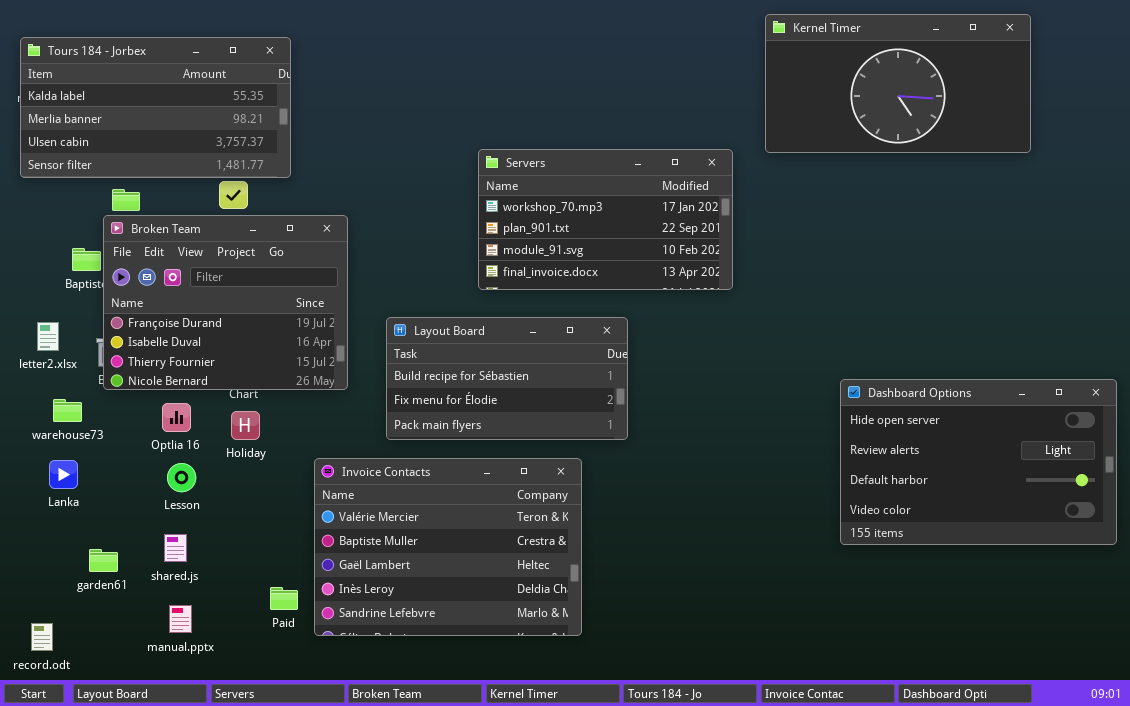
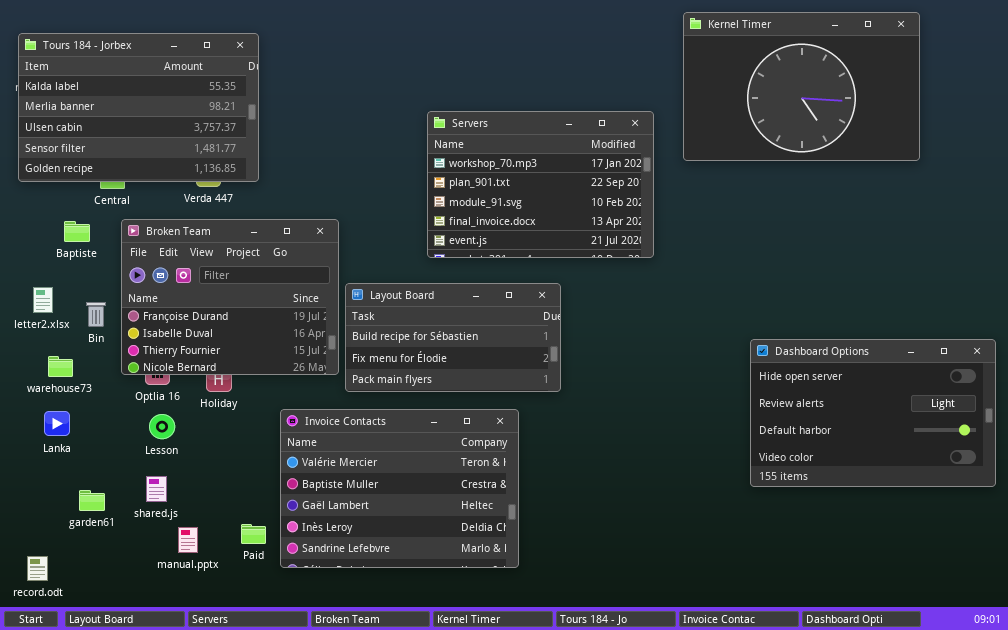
Kernel Timer: [765,14,1031,153] -> [683,12,920,161], resized
Tours 184 - Jorbex: [20,37,291,178] -> [18,33,259,182], resized
Servers: [478,149,733,290] -> [427,111,654,258], resized
Broken Team: [103,215,348,390] -> [121,219,339,375], moved
manual.pptx: [169,605,192,633] -> [178,527,198,553], moved

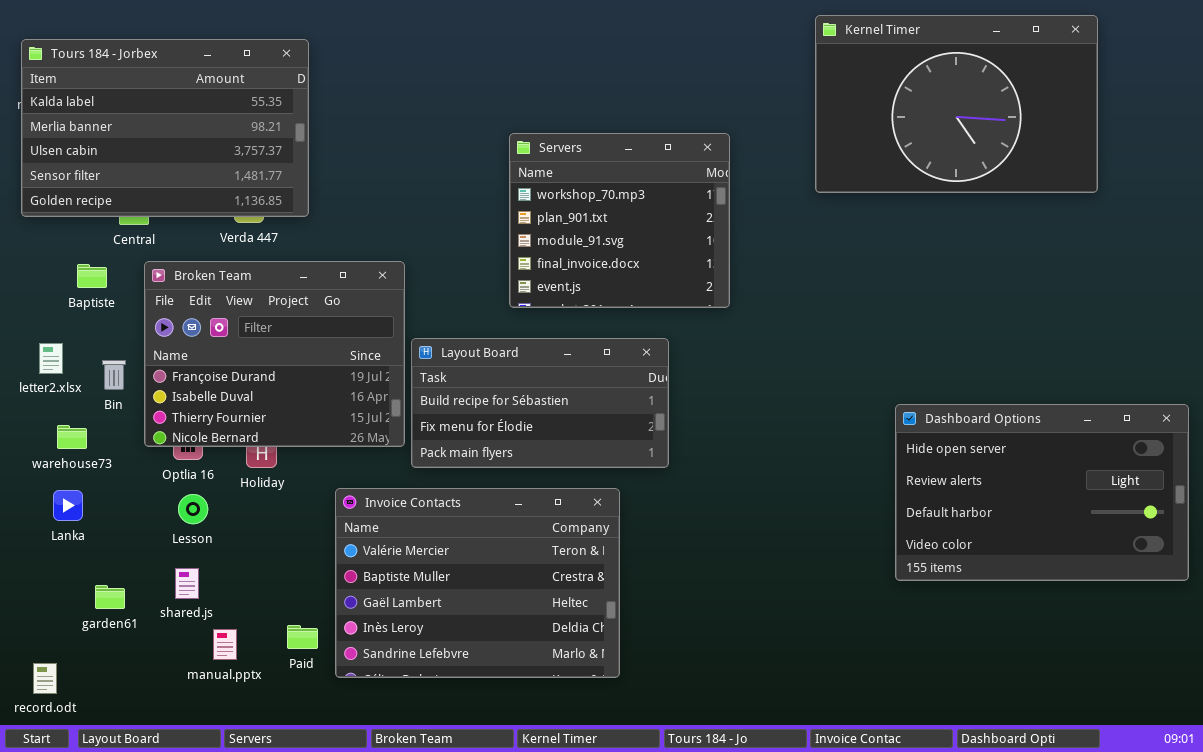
Servers: [427,111,654,258] -> [509,133,730,308], resized

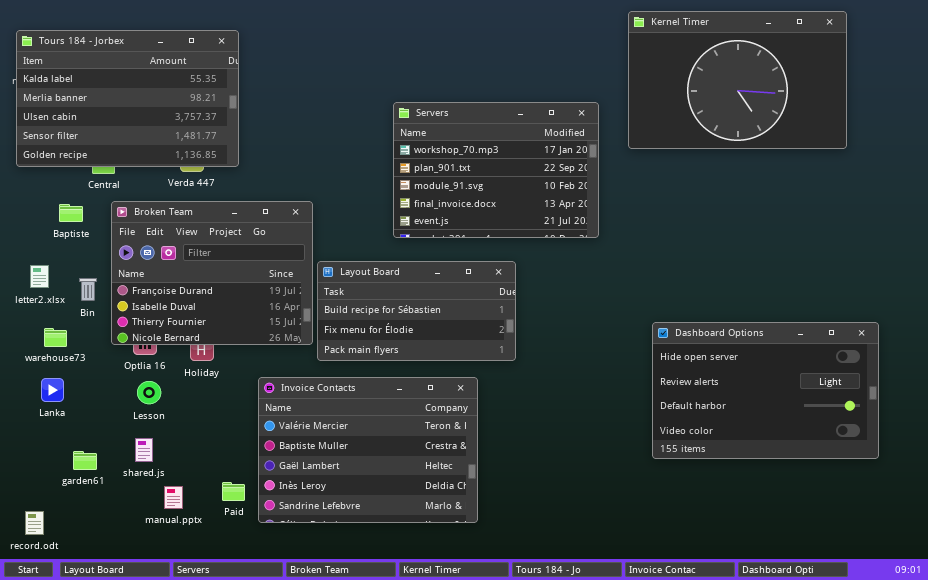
Servers: [509,133,730,308] -> [393,102,599,238], resized
Dashboard Options: [895,404,1189,581] -> [652,322,879,459], moved

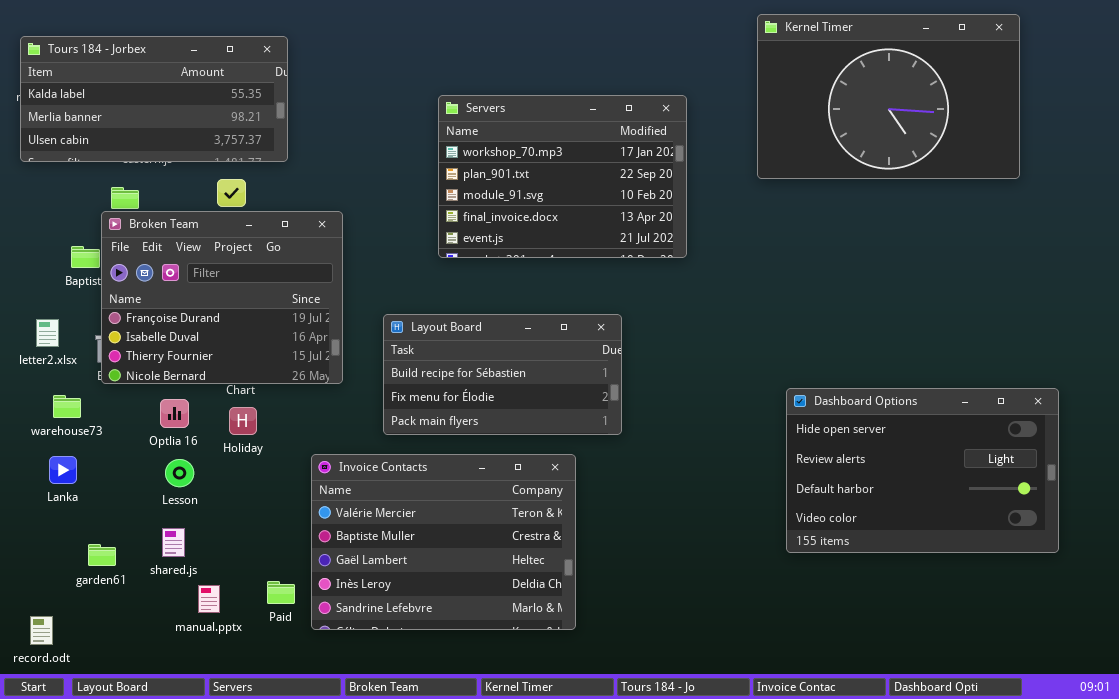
Tours 184 - Jorbex: [16,30,239,167] -> [20,36,288,162], resized
Servers: [393,102,599,238] -> [438,95,687,258], moved
Broken Team: [111,201,313,345] -> [101,211,343,384], moved

